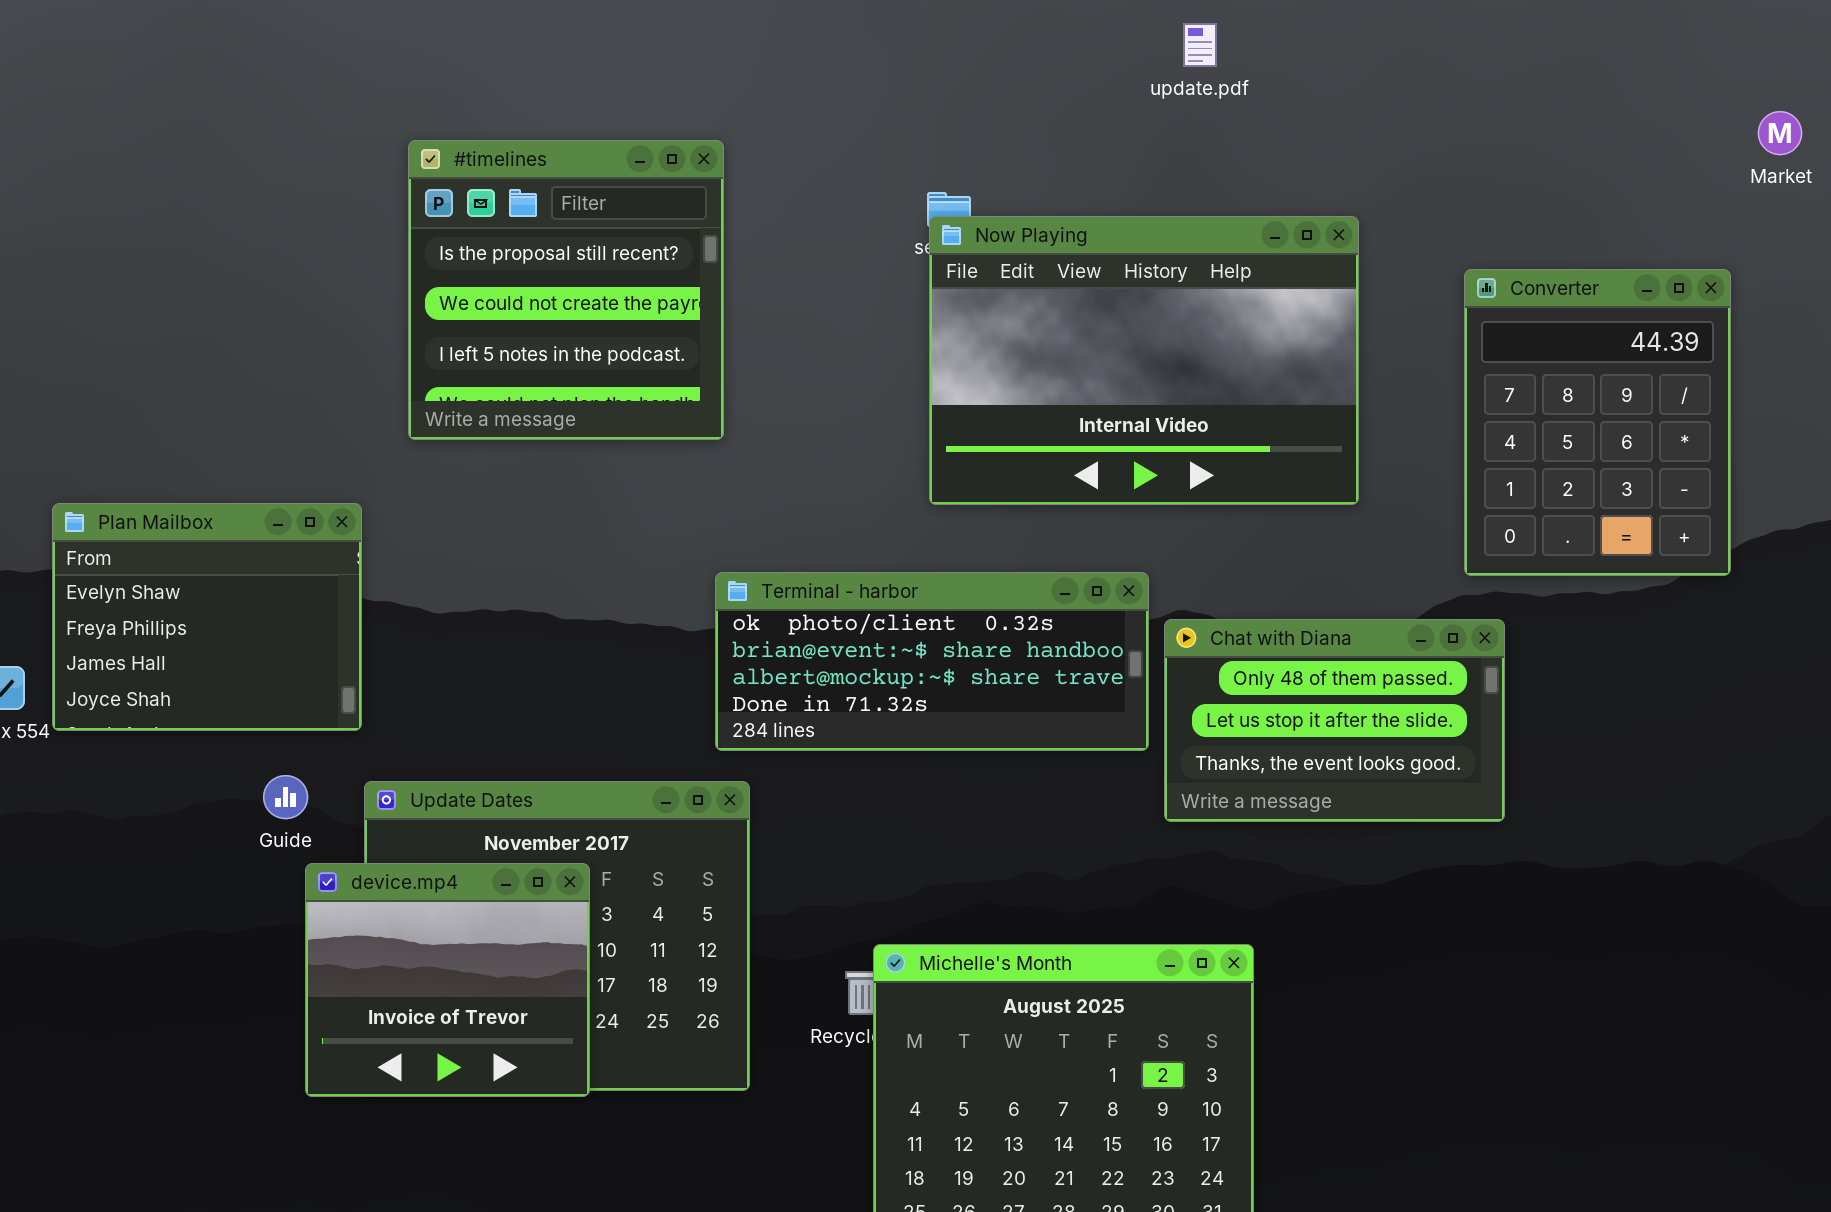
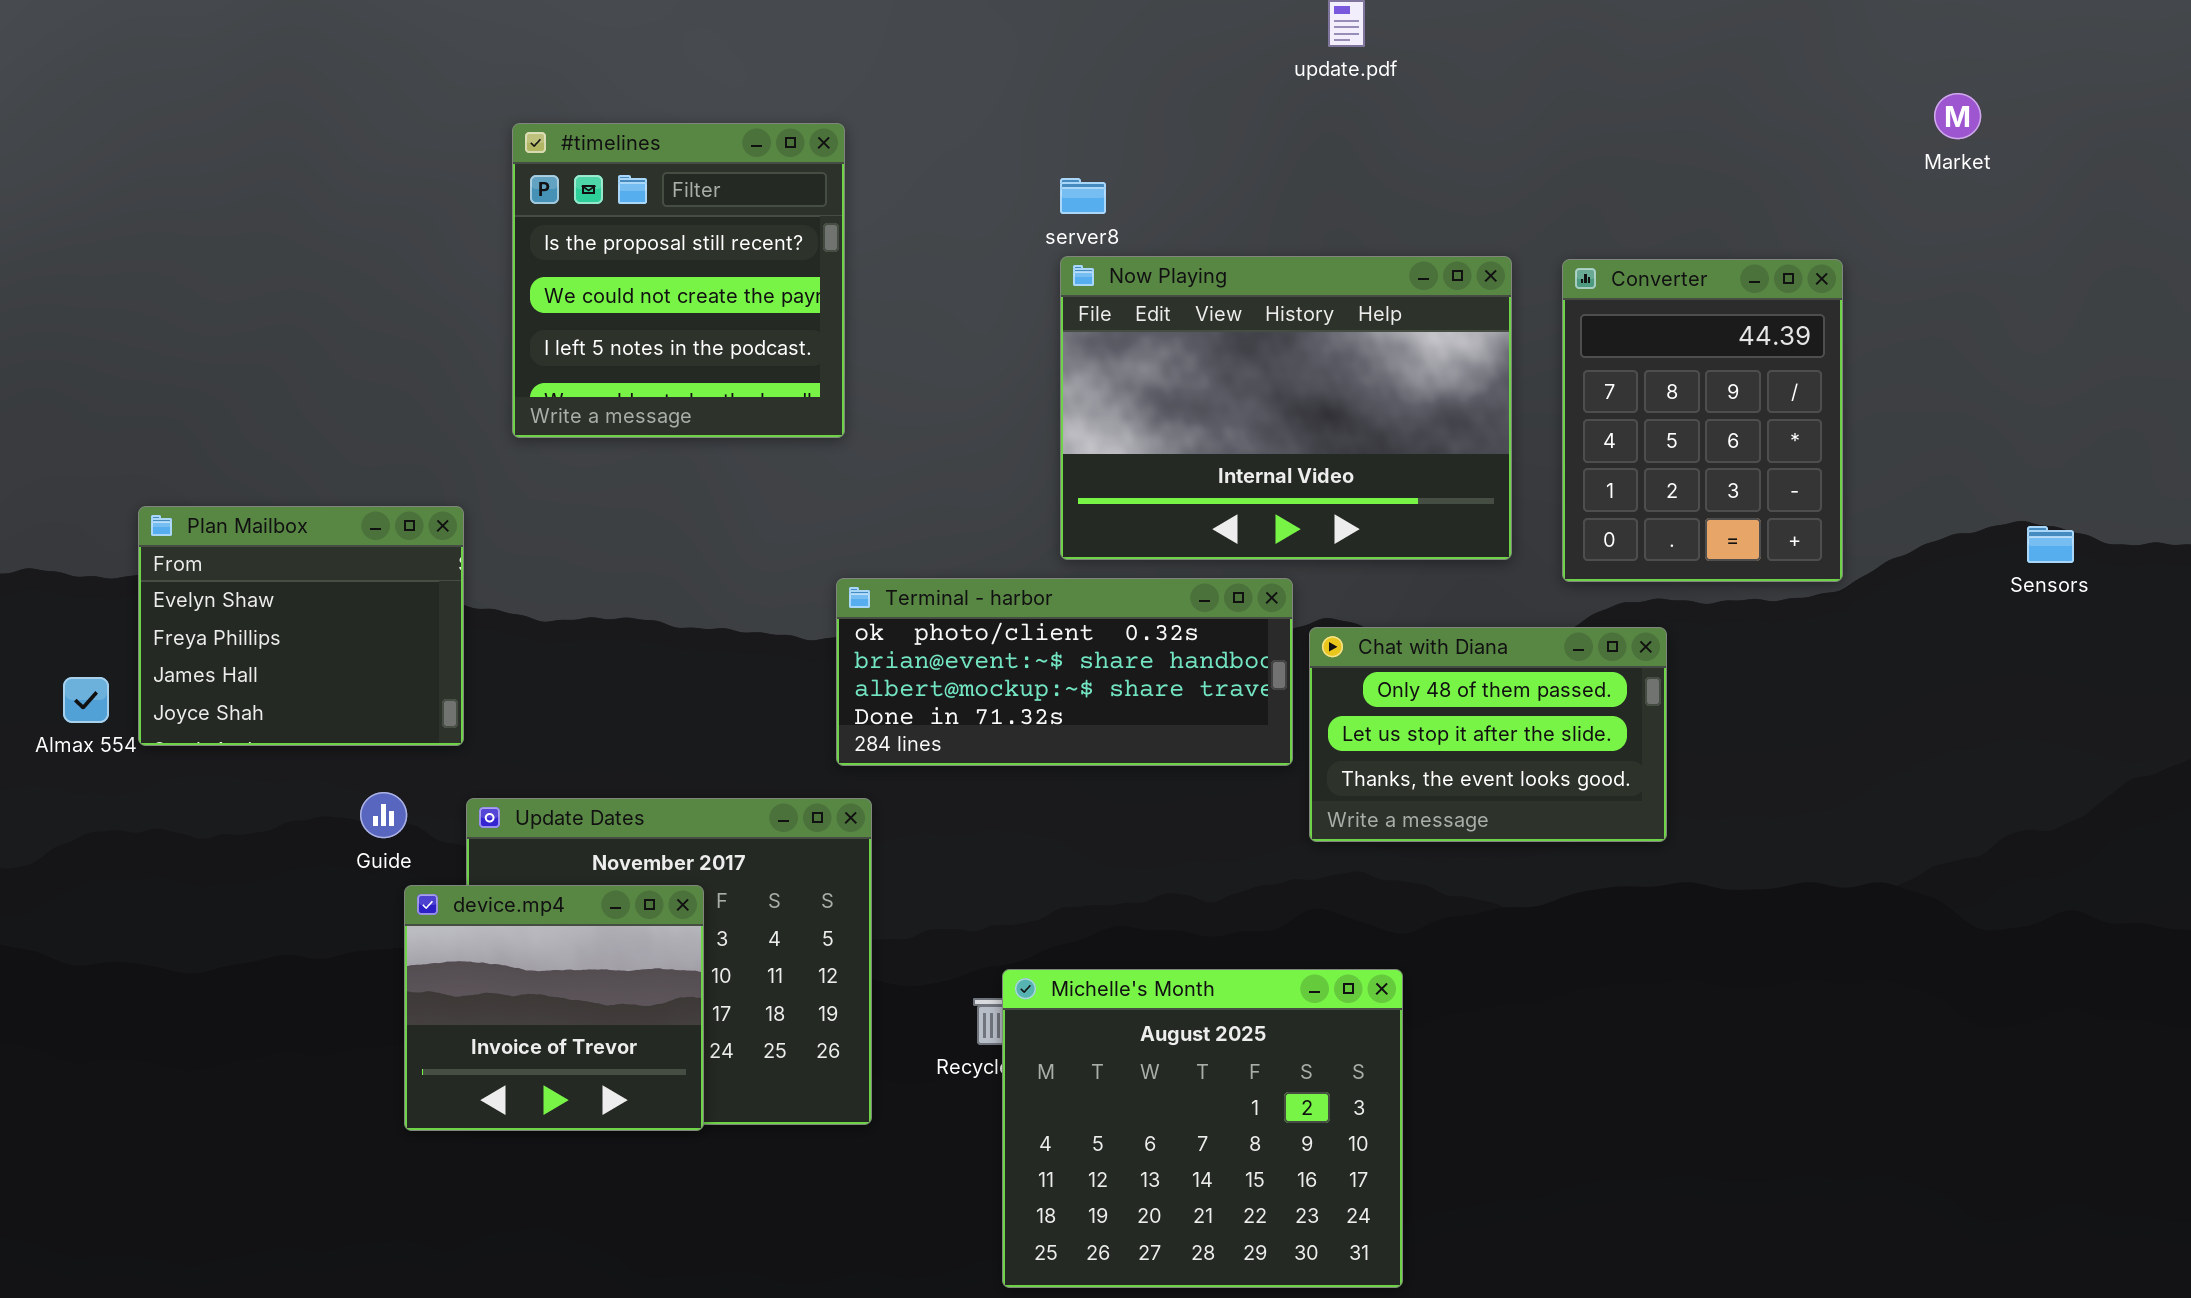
Now Playing: [929,216,1359,505] -> [1060,256,1512,560], moved
Converter: [1464,269,1731,576] -> [1562,259,1843,582], moved

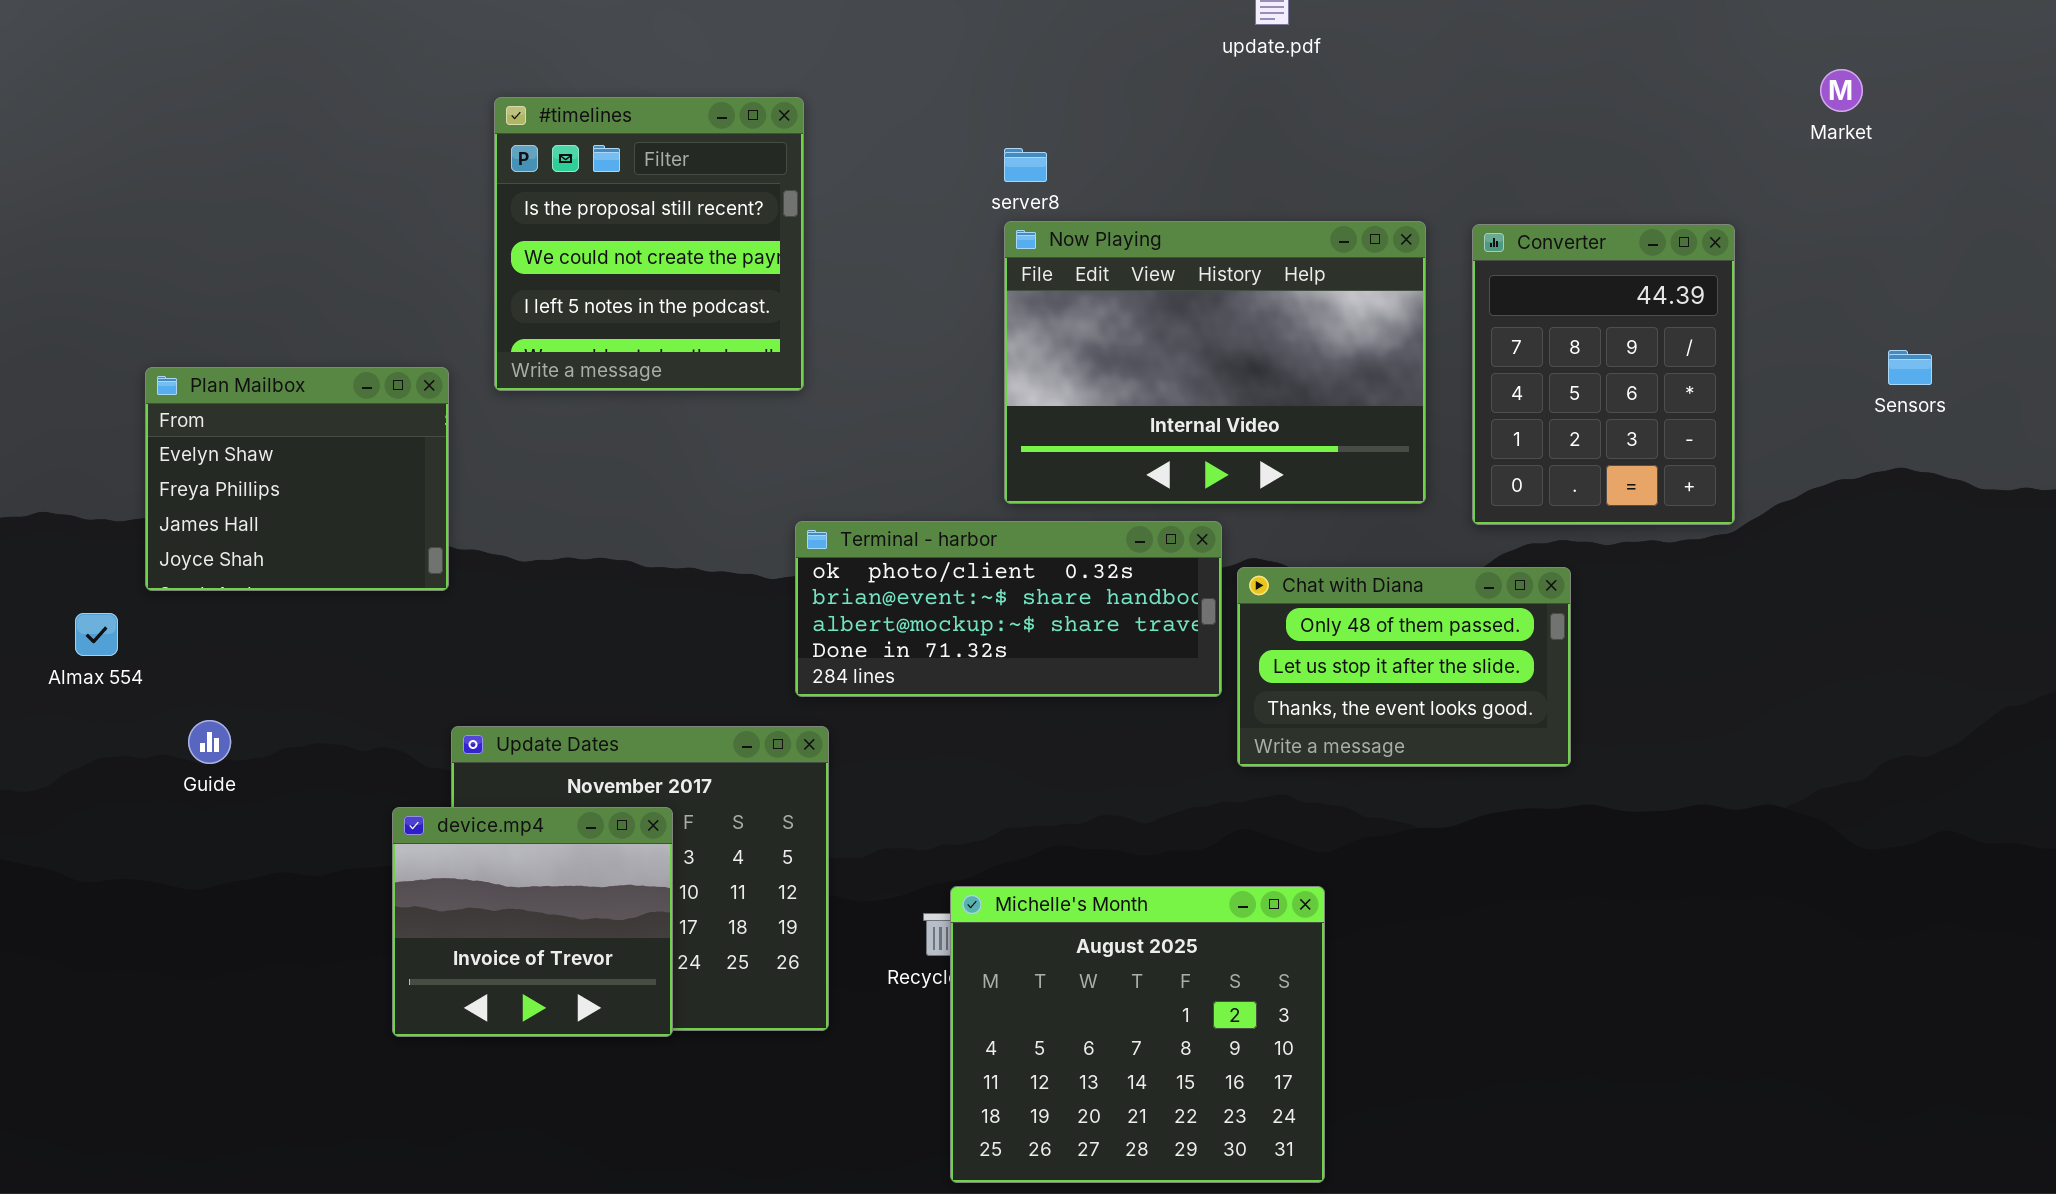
Plan Mailbox: [138,506,464,746] -> [145,367,449,591], moved
Sensors: [2027,526,2074,563] -> [1888,350,1932,385], moved
Guide: [360,792,407,838] -> [188,720,231,764], moved

